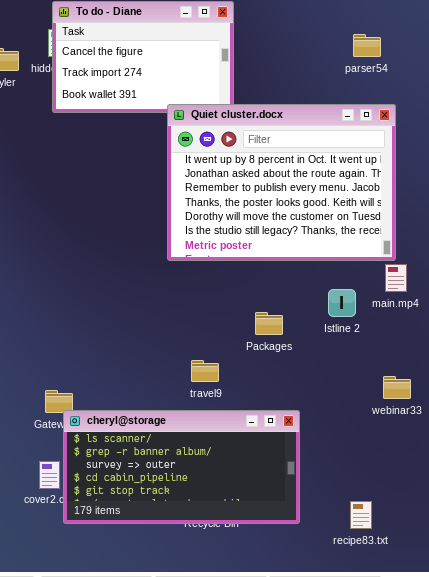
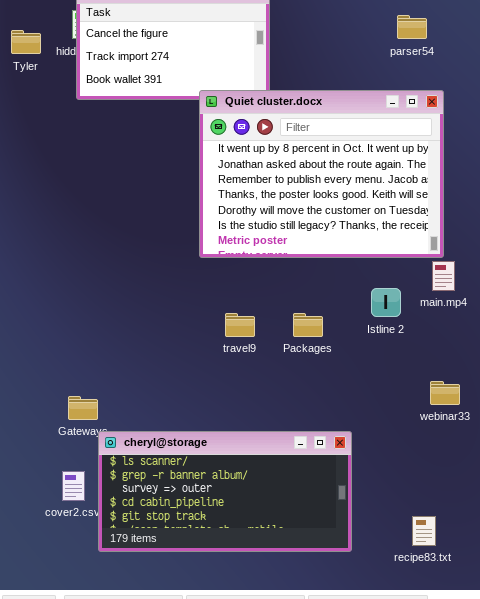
travel9: [191,360,219,382] -> [225,313,255,337], moved
cheryl@storage: [63,410,300,524] -> [98,431,352,552], moved
recipe83.txt: [350,501,372,529] -> [412,516,436,546], moved

